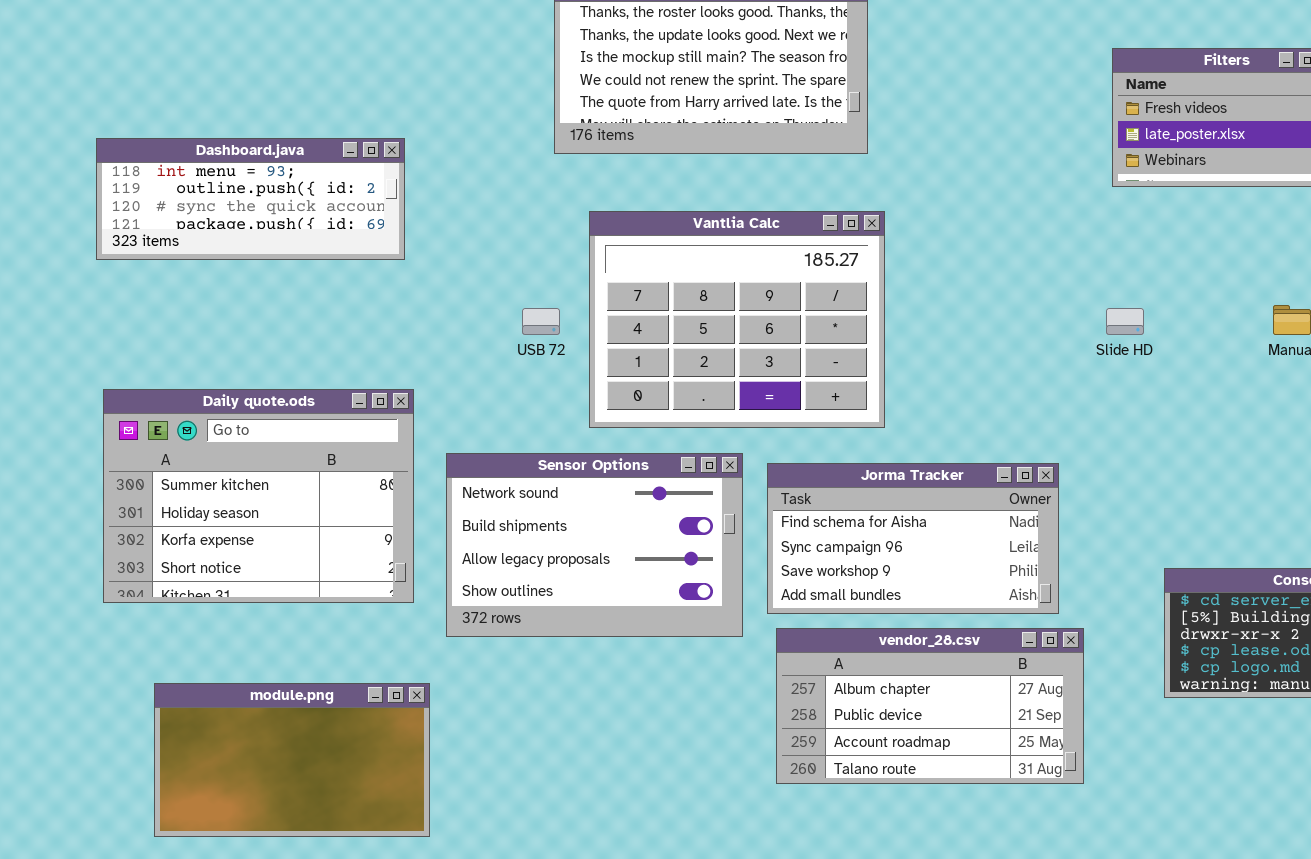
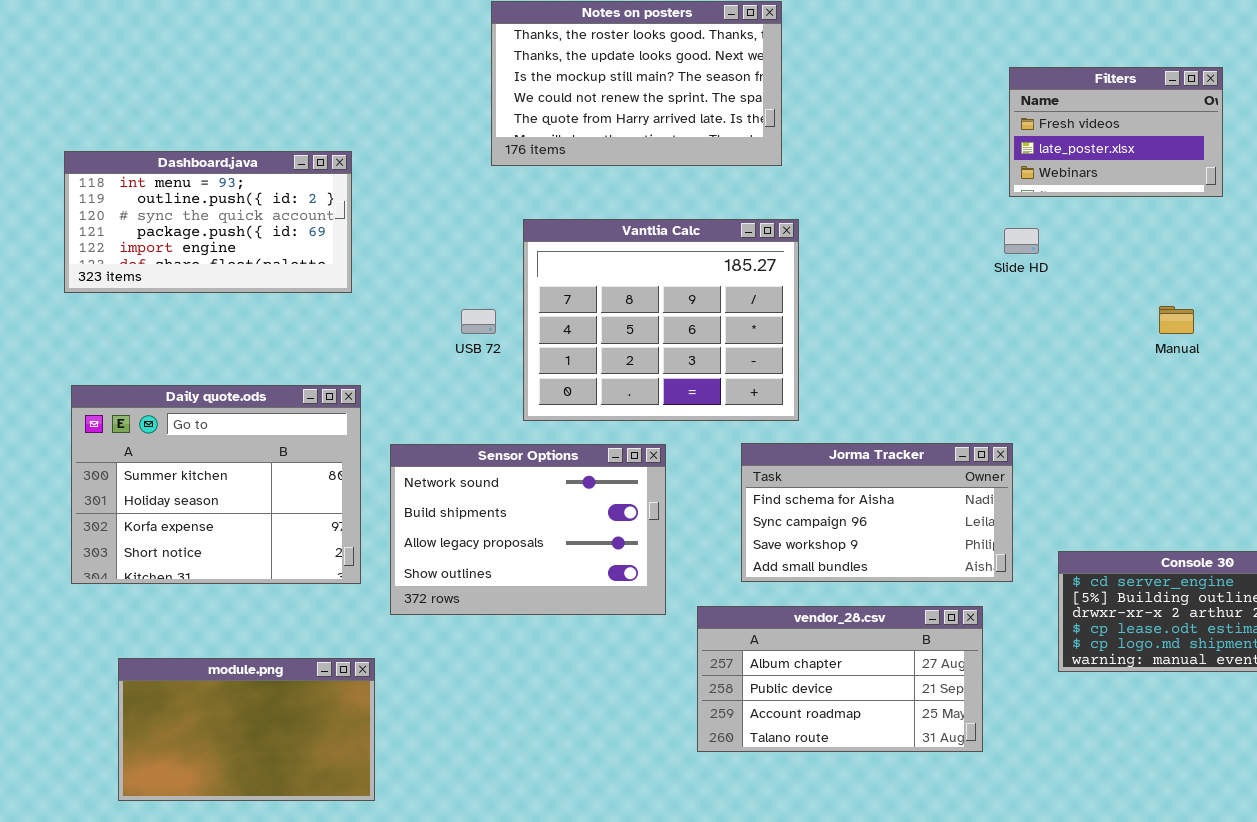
Dashboard.java: [96,138,405,260] -> [64,151,352,293], resized
Slide HD: [1106,308,1144,335] -> [1004,228,1039,254], moved
Jorma Tracker: [767,463,1059,614] -> [741,443,1013,582], moved

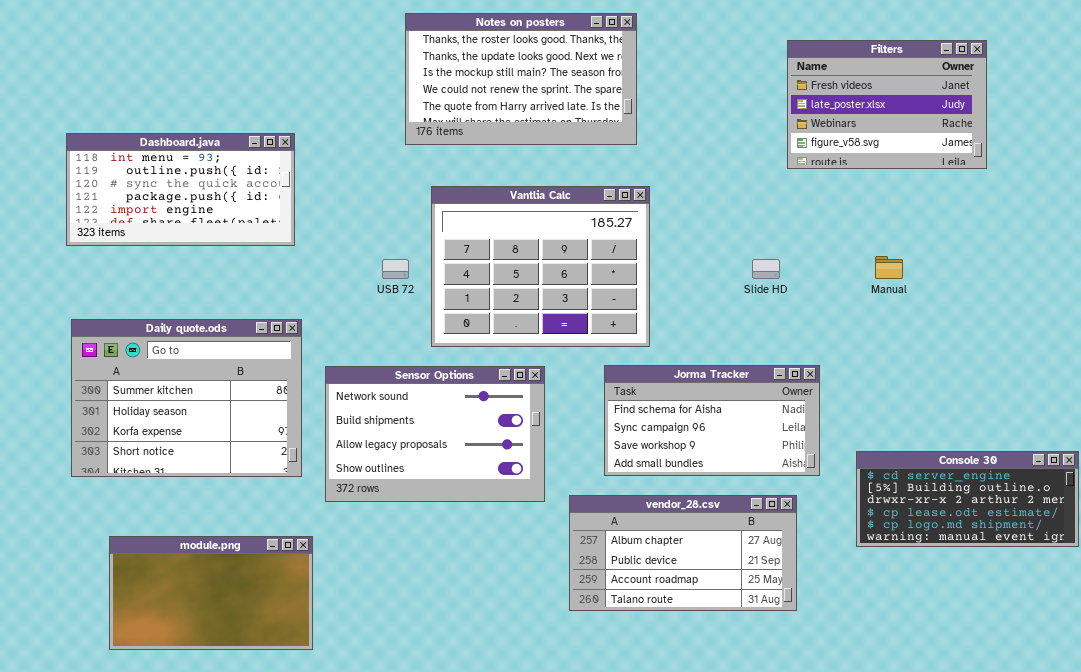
Filters: [1009,67,1223,197] -> [787,40,987,169], resized
Slide HD: [1004,228,1039,254] -> [752,259,780,279], moved
Manual: [1159,306,1194,334] -> [875,256,903,279], moved

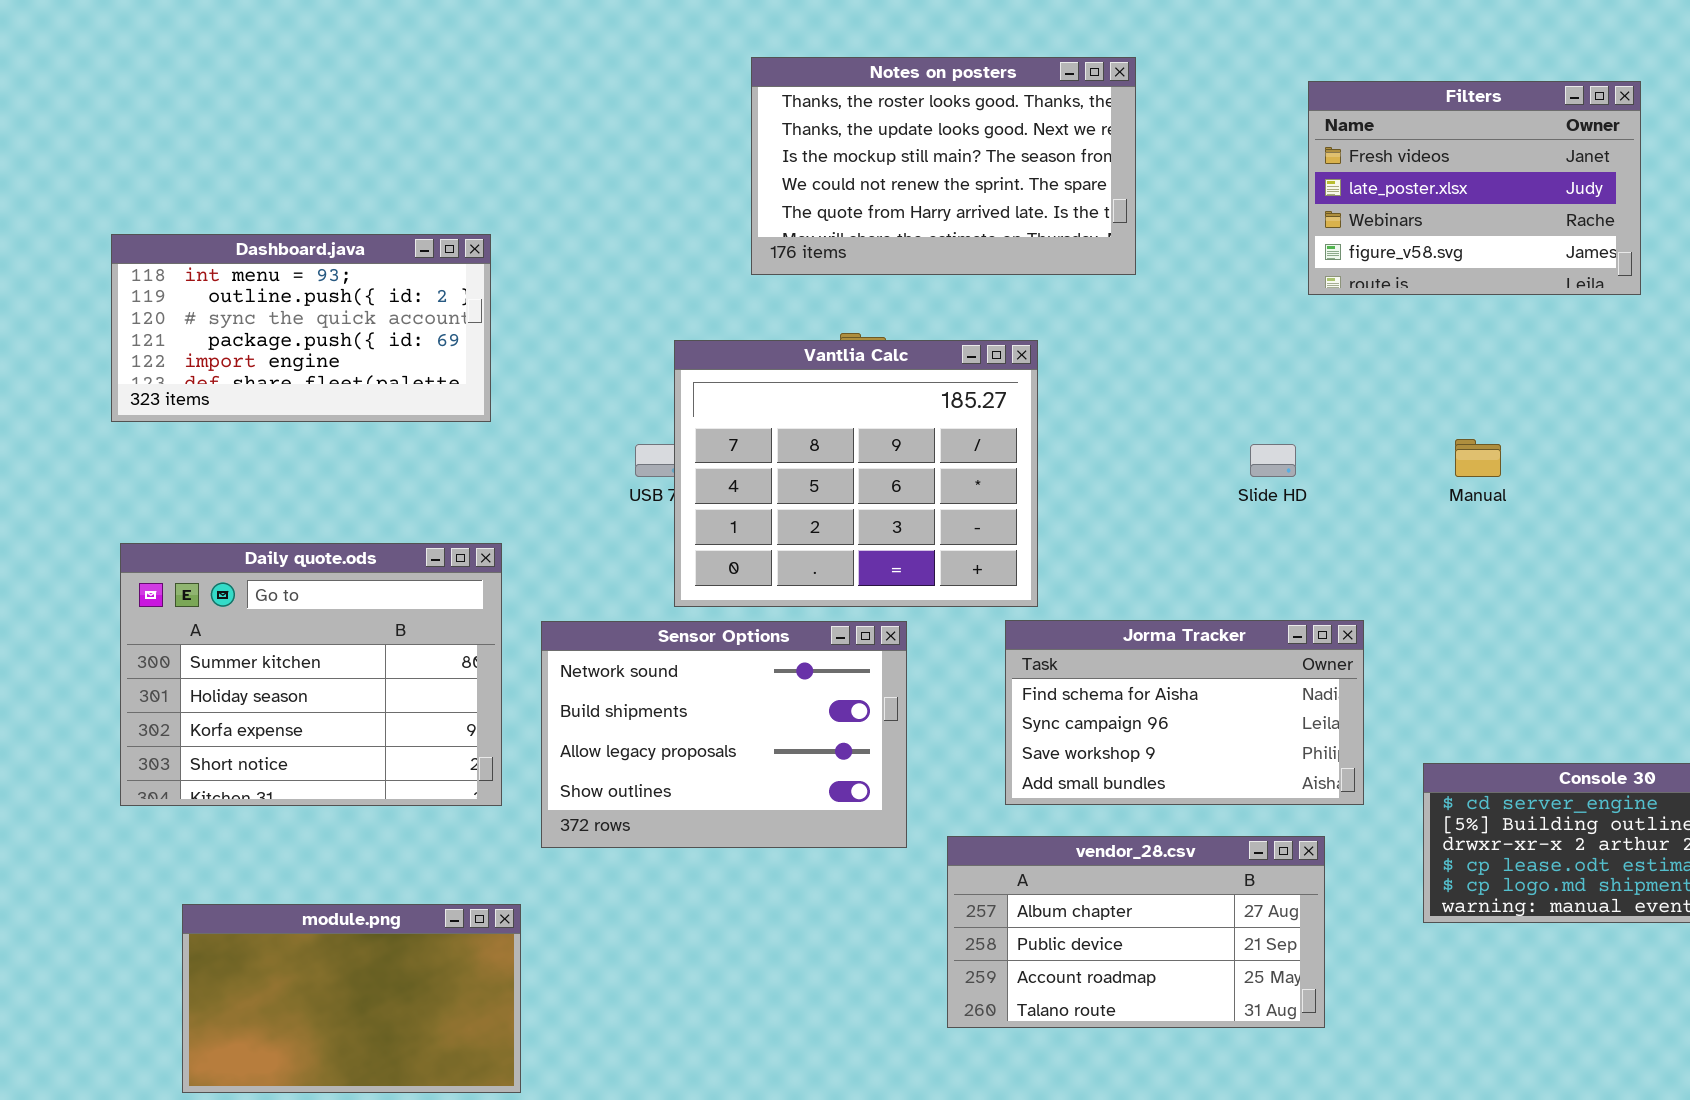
Notes on posters: [405,13,637,145] -> [751,57,1136,275], moved
Vantlia Calc: [431,186,650,347] -> [674,340,1038,607], moved

